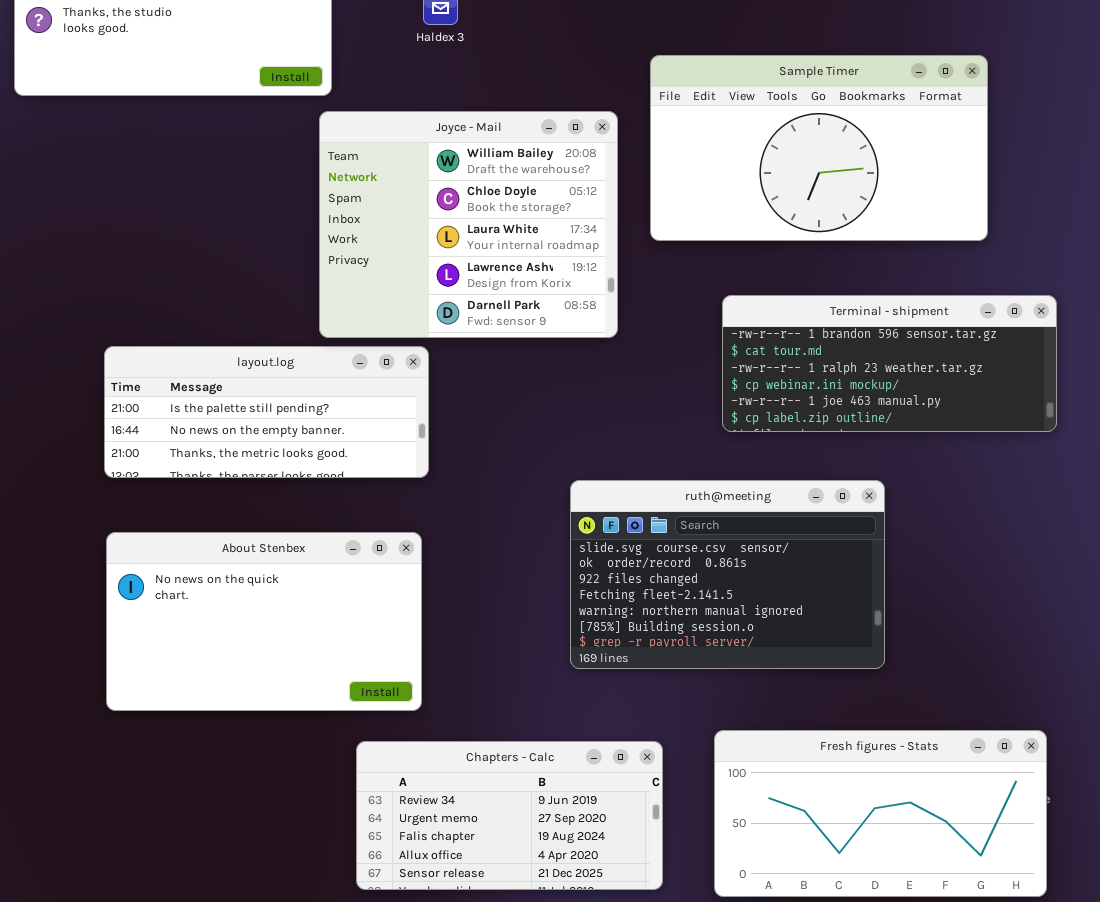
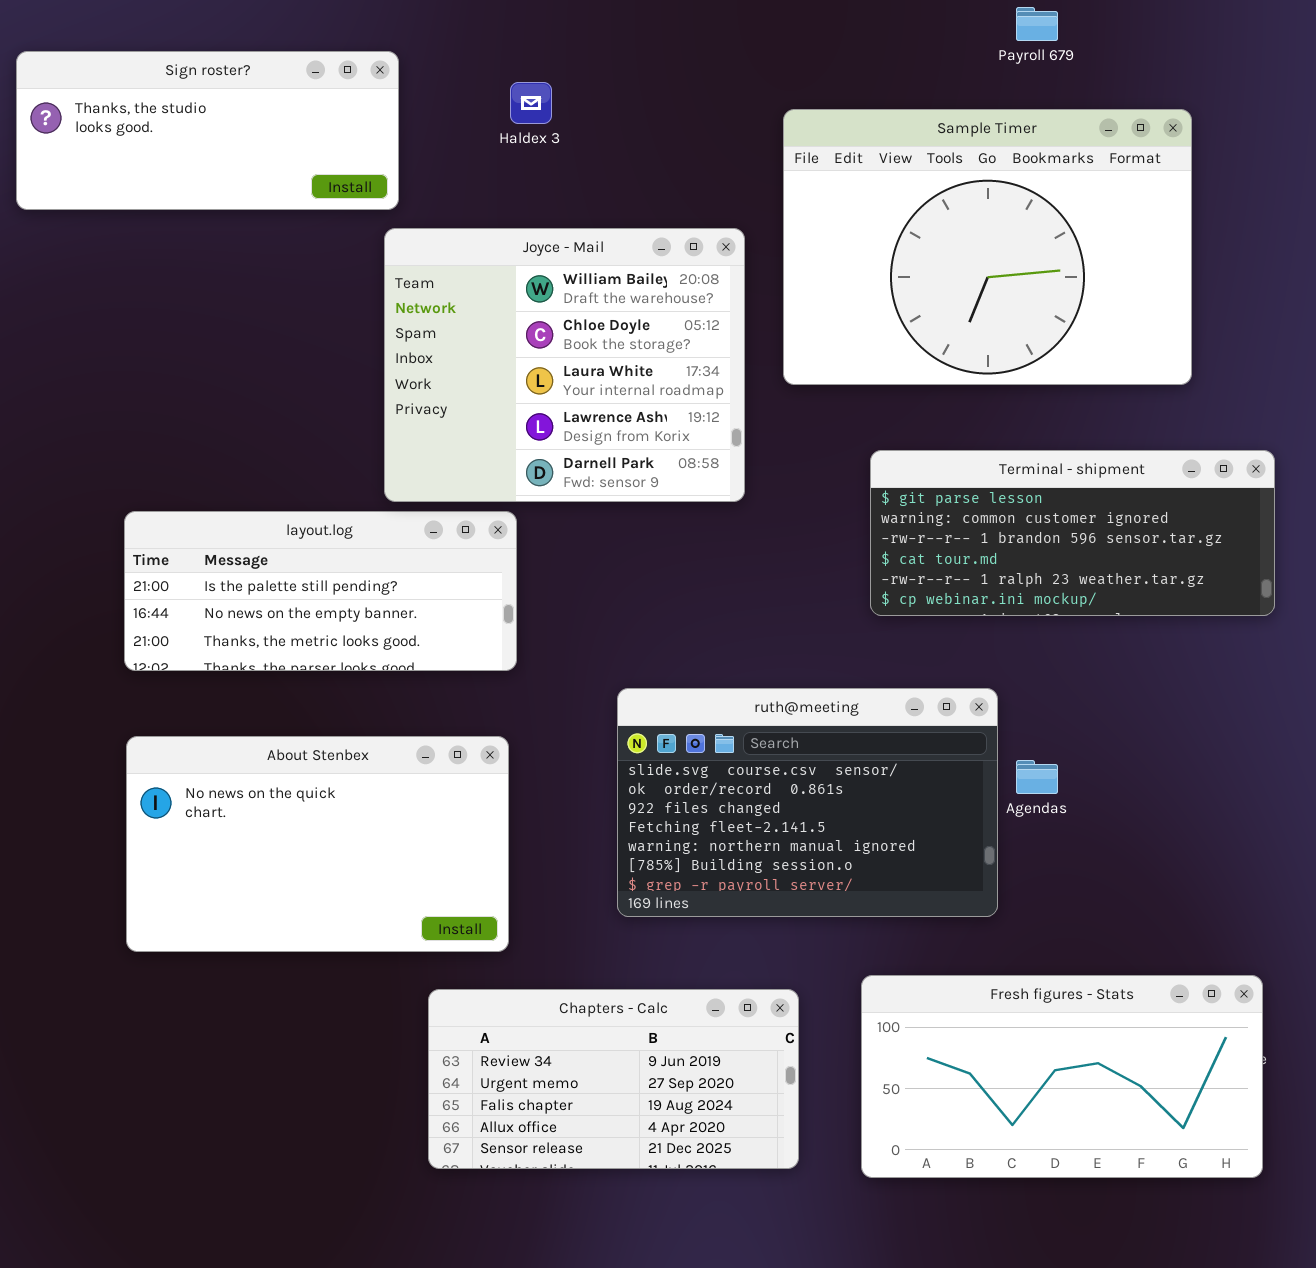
Sample Timer: [650,55,988,241] -> [783,109,1192,385], resized
Terminal - shipment: [722,295,1057,432] -> [870,450,1275,616], scrolled up 2 rows
ruth@meeting: [570,480,885,669] -> [617,688,998,917], moved

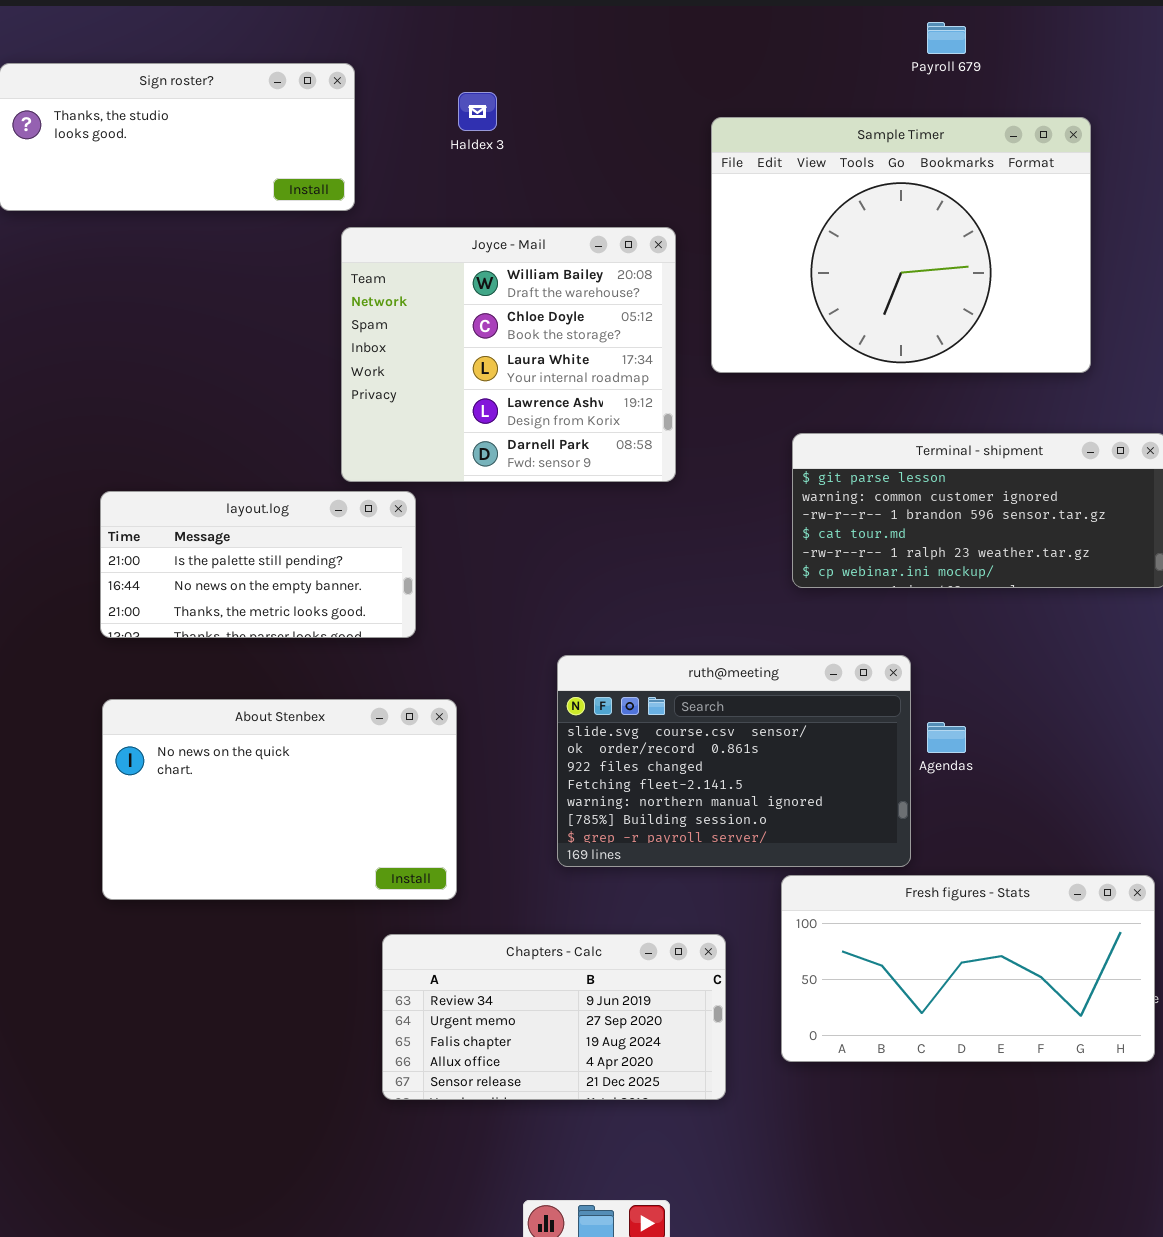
layout.log: [124,511,517,671] -> [100,491,416,638], resized
Fresh figures - Stats: [861,975,1263,1178] -> [781,875,1155,1062], moved

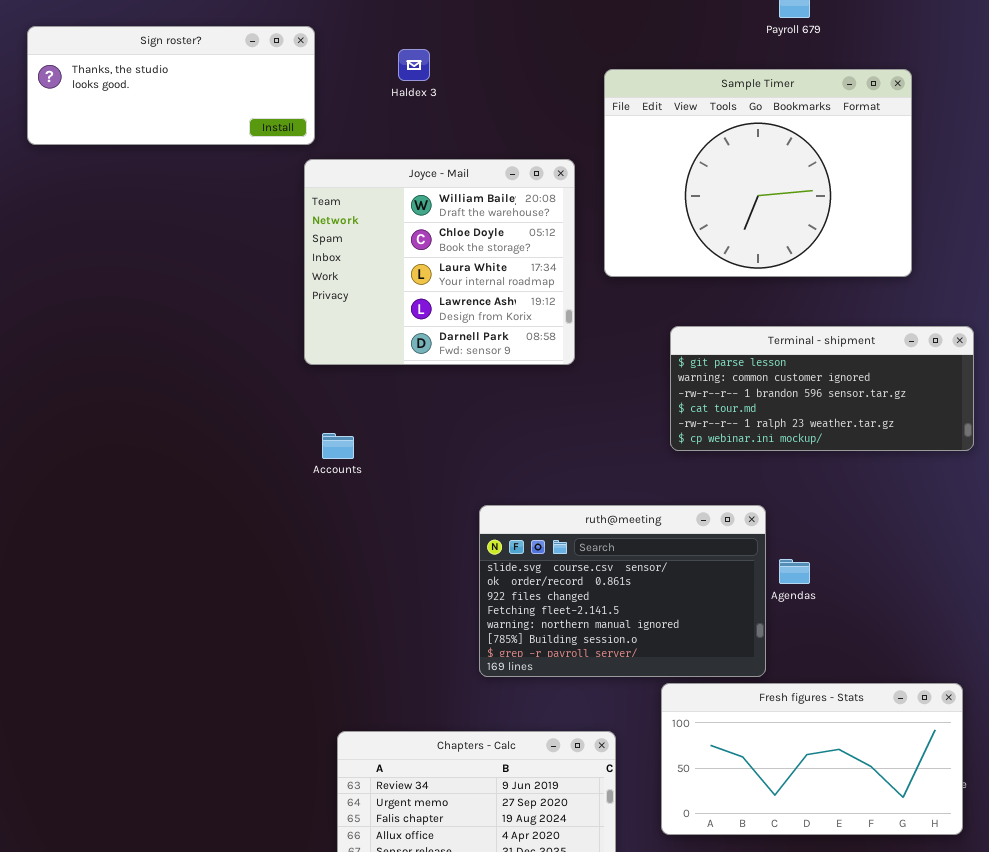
layout.log: [100,491,416,638] -> none, closed
About Stenbex: [102,699,457,900] -> none, closed

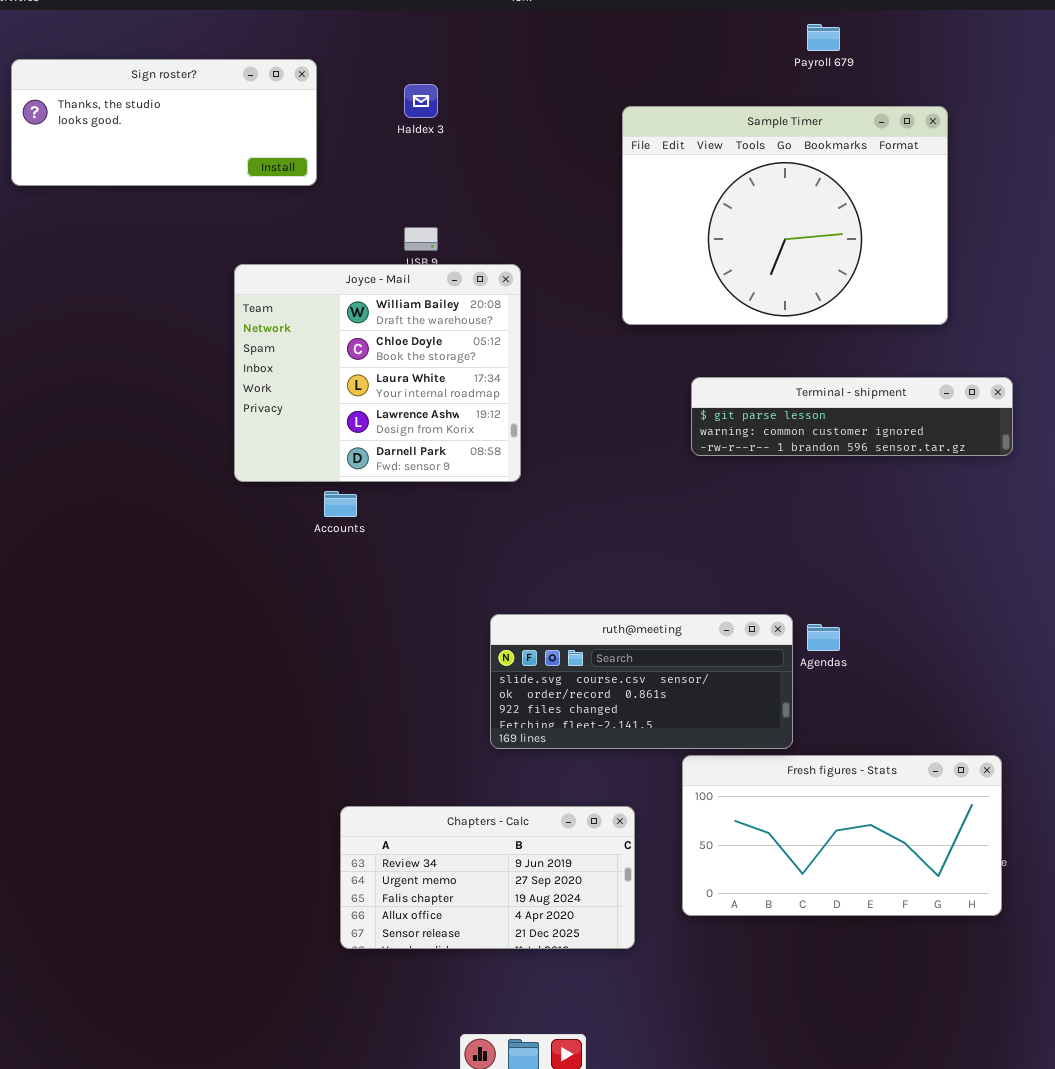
Joyce - Mail: [304,159,575,365] -> [234,264,521,482], moved
Terminal - shipment: [670,326,974,451] -> [691,377,1013,456], resized
ruth@meeting: [479,505,766,677] -> [490,614,793,749], resized

